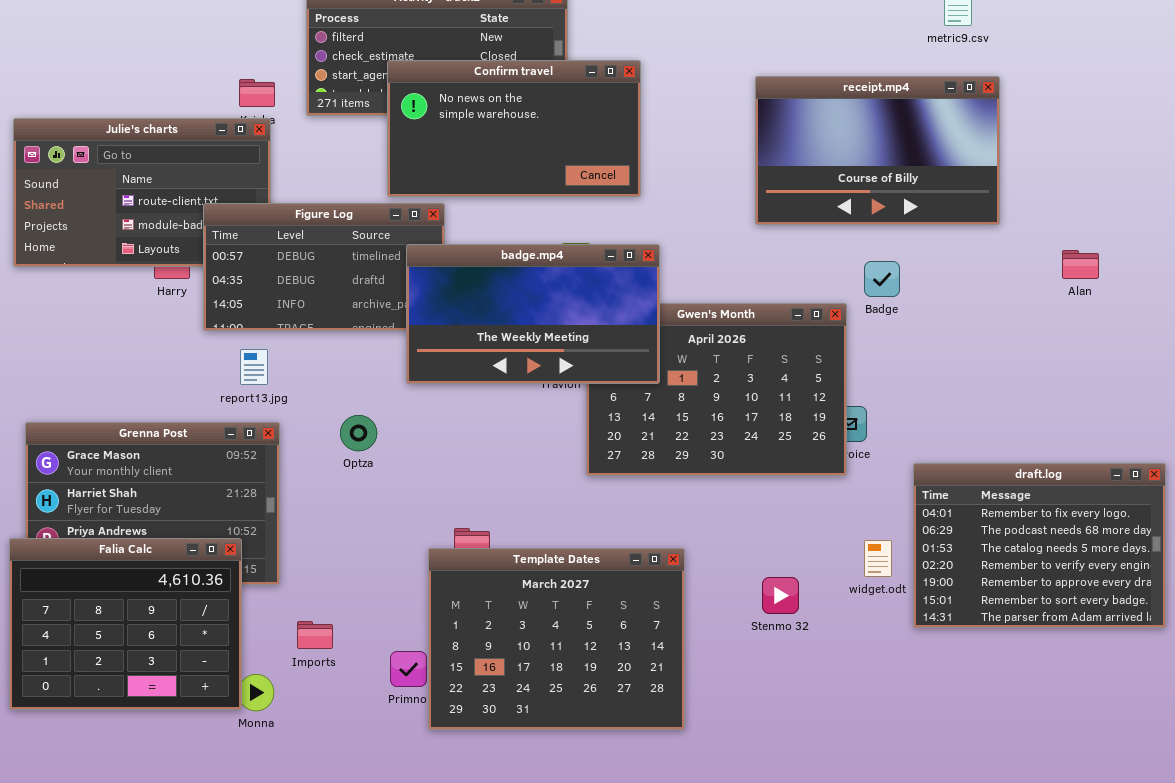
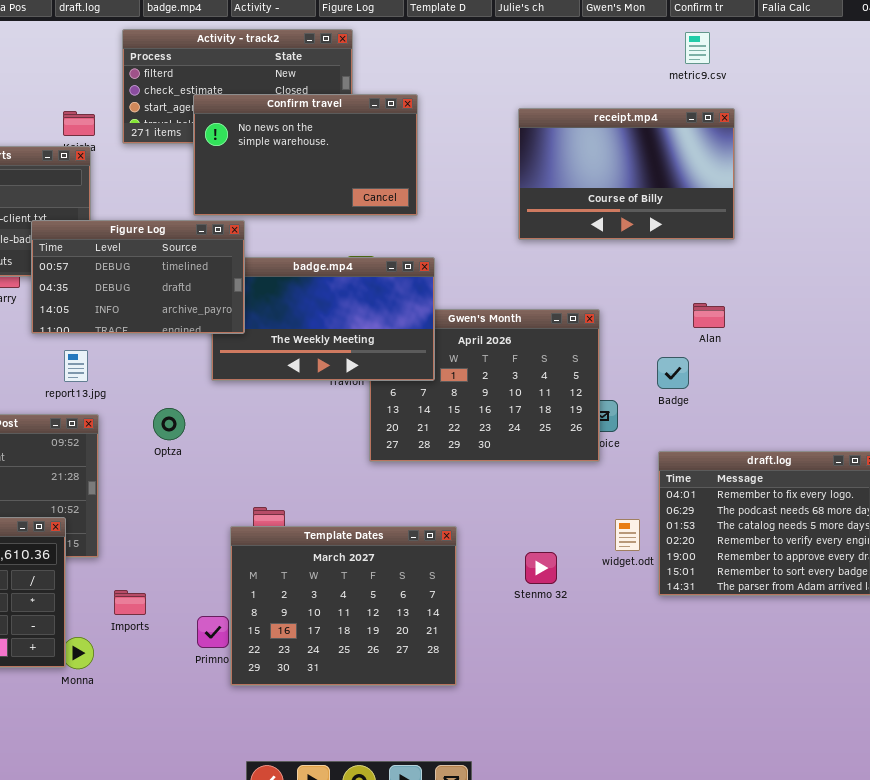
Figure Log: [203,203,445,331] -> [31,220,245,334], raised
Alan: [1062,250,1099,279] -> [693,303,725,328], moved
Badge: [864,261,900,297] -> [657,357,689,389], moved

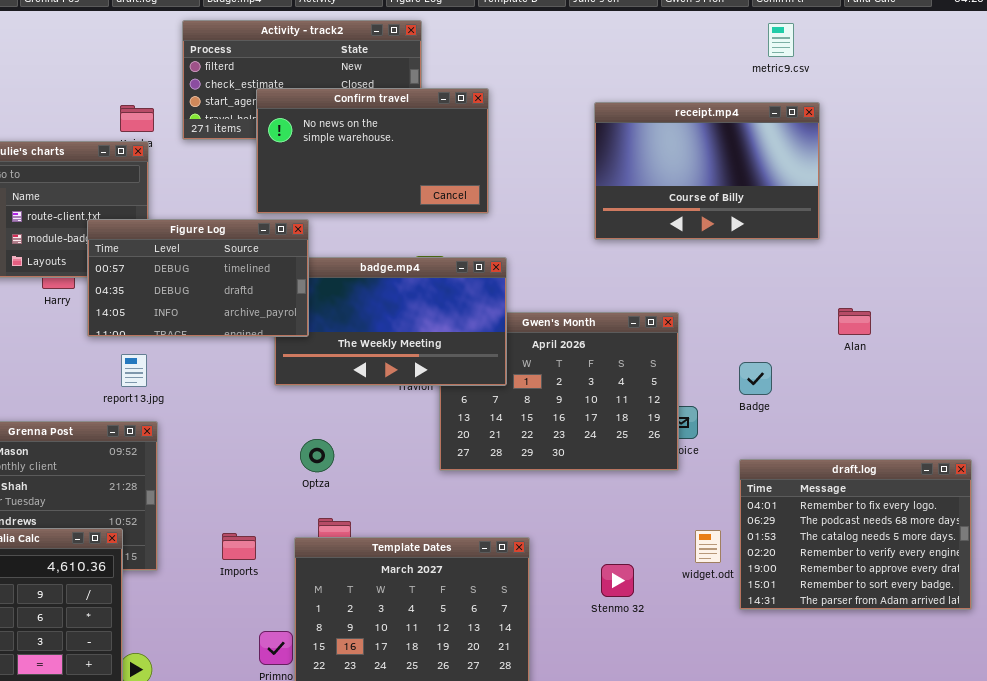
Alan: [693,303,725,328] -> [838,308,871,335], moved
Optza: [153,408,185,440] -> [300,439,334,472], moved
Imports: [114,590,146,615] -> [222,533,256,560], moved

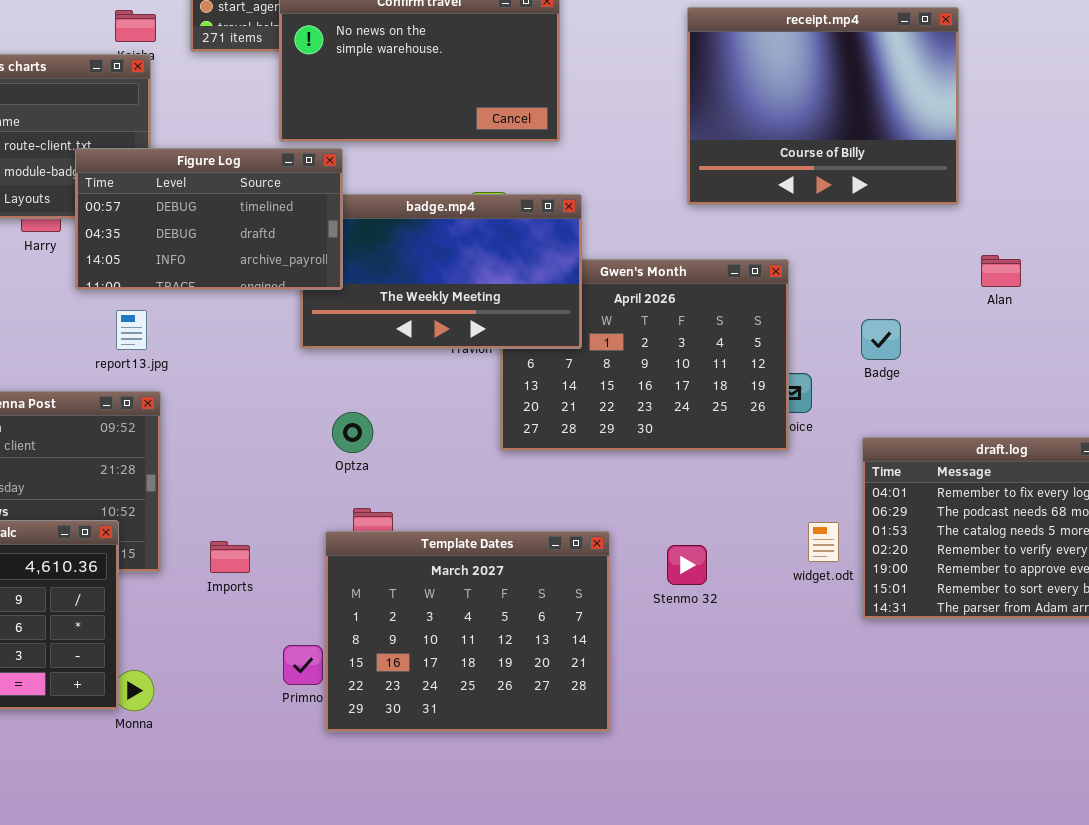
receipt.mp4: [594,102,820,240] -> [687,7,959,205], resized
Imports: [222,533,256,560] -> [210,541,250,573], moved
Stenmo 32: [601,564,634,597] -> [667,545,707,585], moved

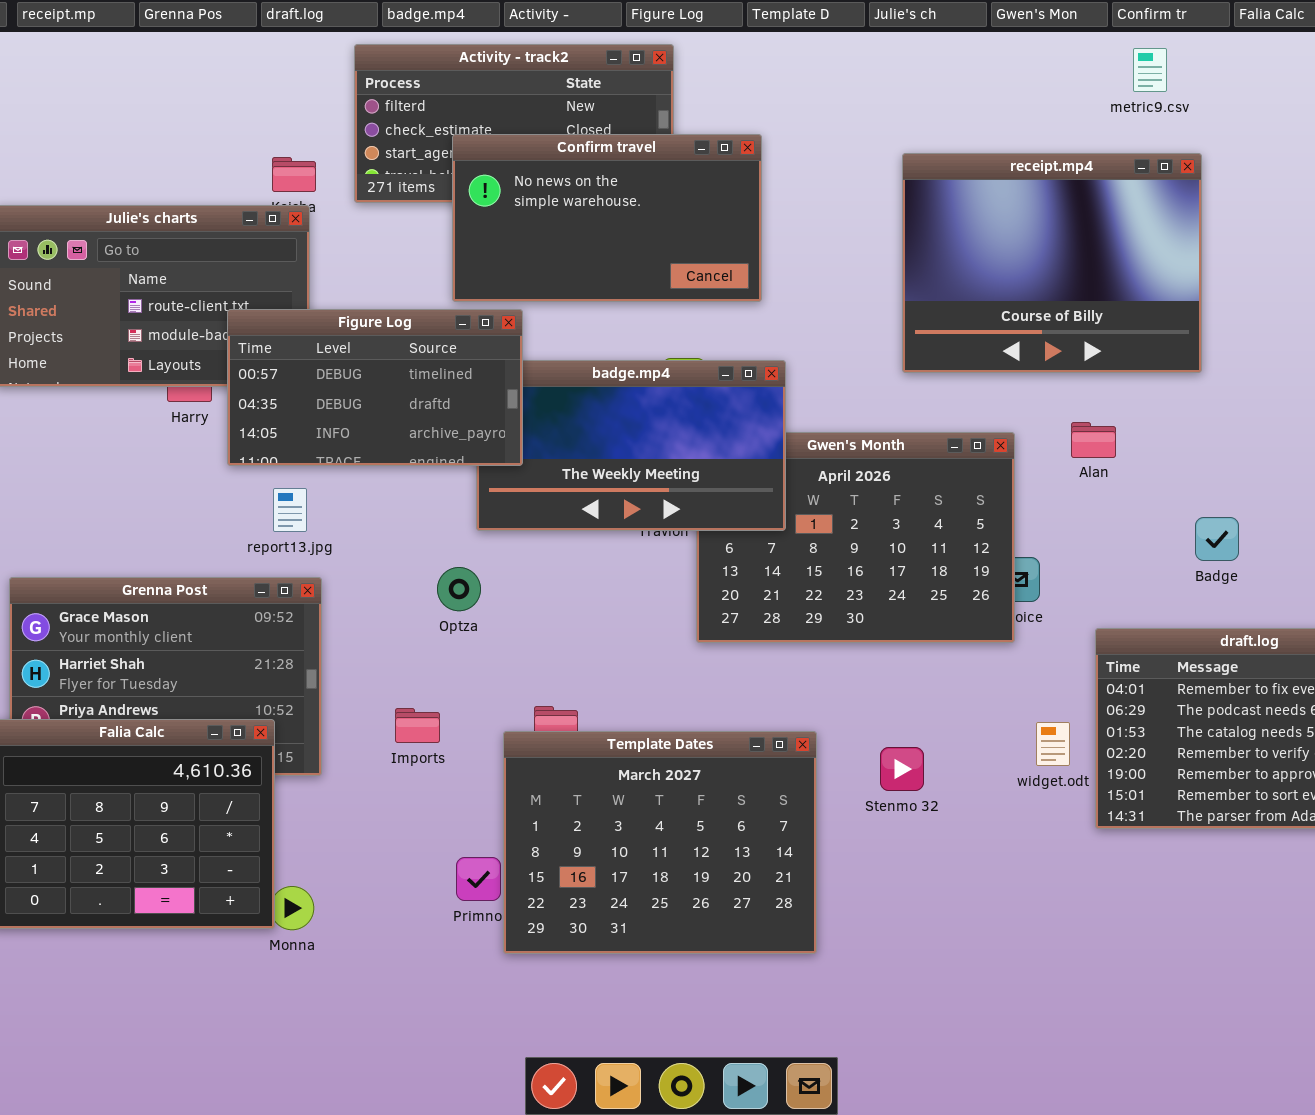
Alan: [981,255,1021,287] -> [1071,422,1116,458], moved
Badge: [861,319,901,360] -> [1195,517,1239,561], moved
Optza: [332,412,373,453] -> [437,567,481,611], moved
Imports: [210,541,250,573] -> [395,708,440,743], moved

